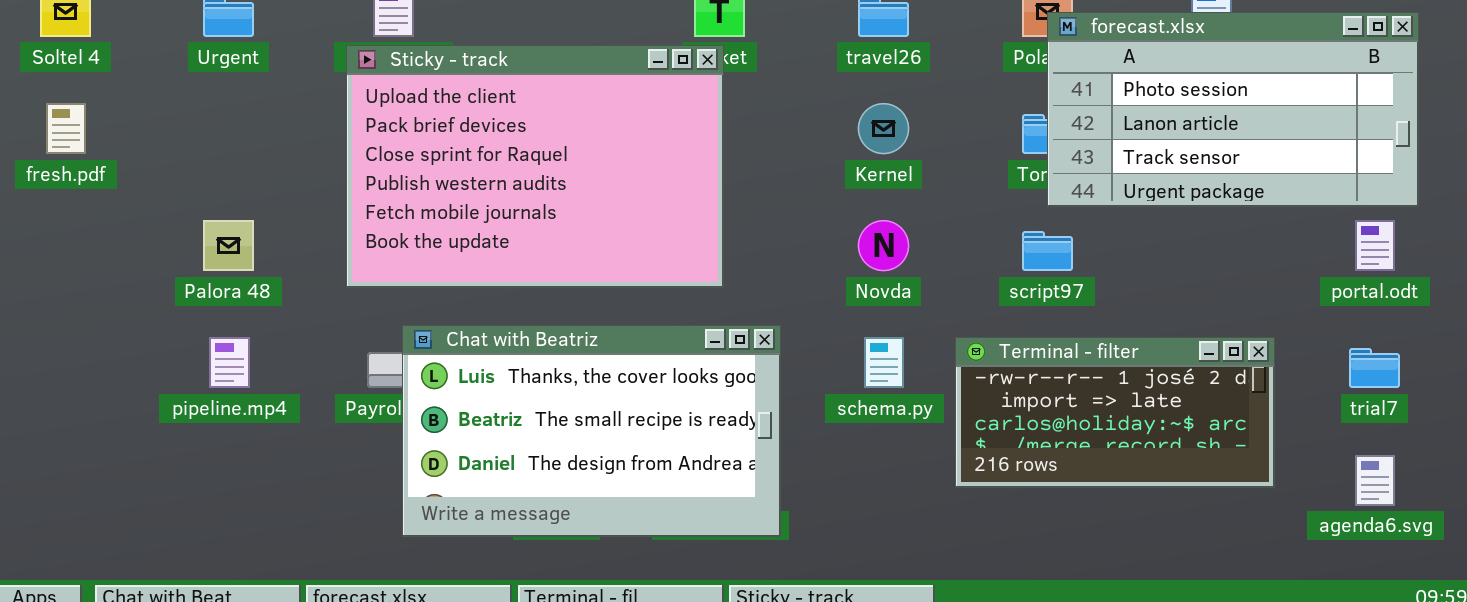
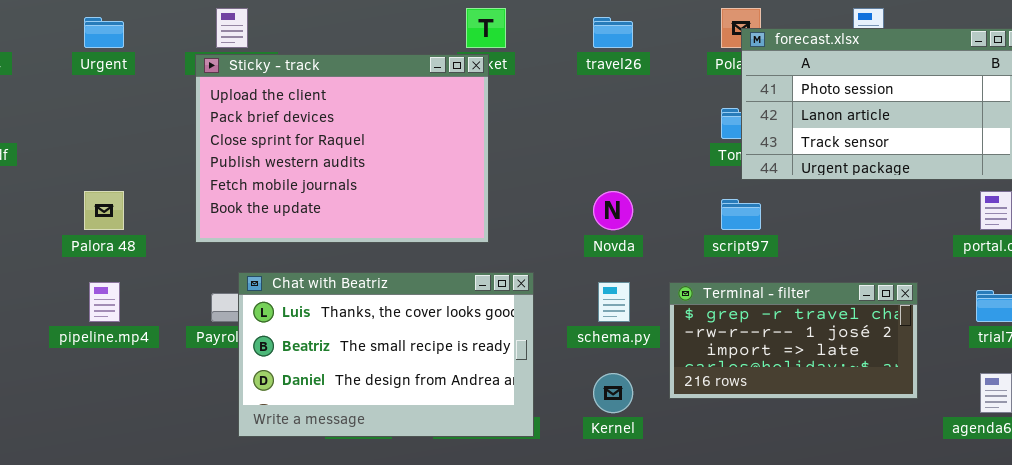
Kernel: [858,103,909,154] -> [593,373,633,413], moved
Terminal - filter: [955,337,1275,488] -> [669,282,918,399], scrolled up 1 row

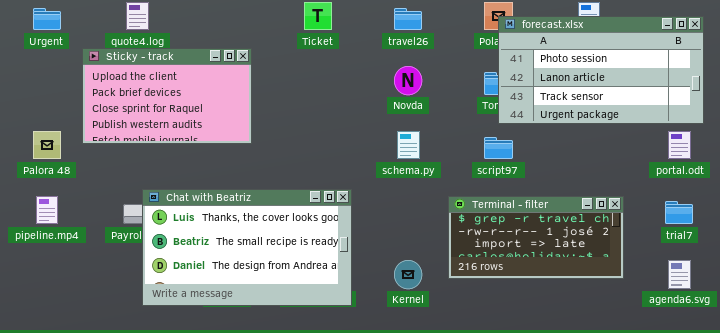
Sticky - track: [195,54,489,243] -> [82,48,252,144], moved, resized
Novda: [593,191,633,230] -> [394,66,422,95], moved
schema.py: [598,282,630,322] -> [397,131,420,159], moved

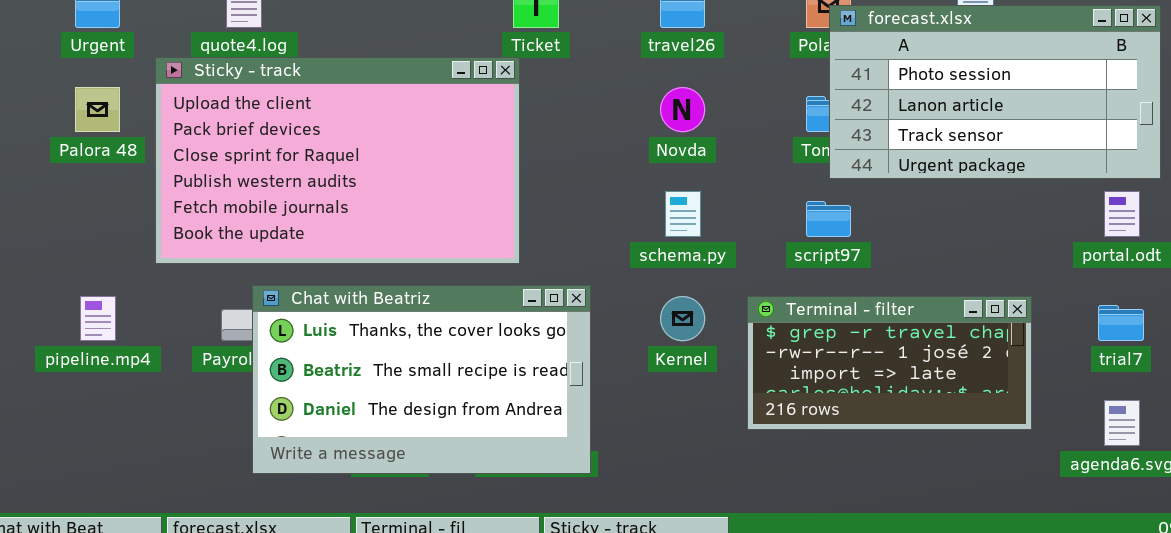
Sticky - track: [82,48,252,144] -> [155,57,520,264], resized
Palora 48: [33,131,61,159] -> [75,87,120,132], moved
Kernel: [394,260,422,289] -> [660,296,705,341], moved

